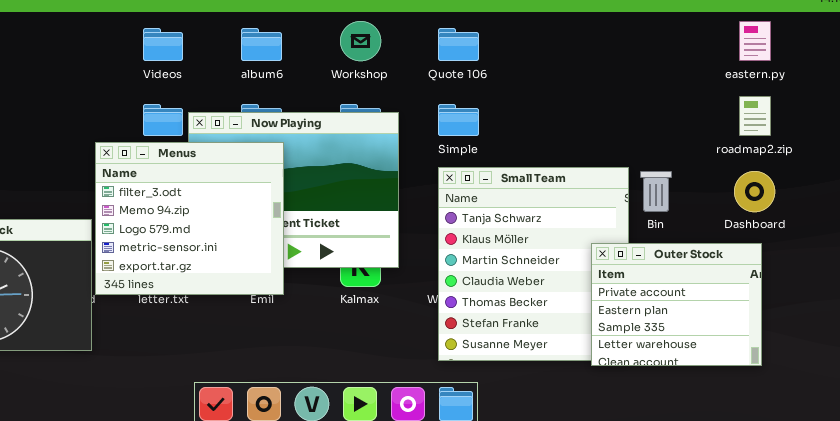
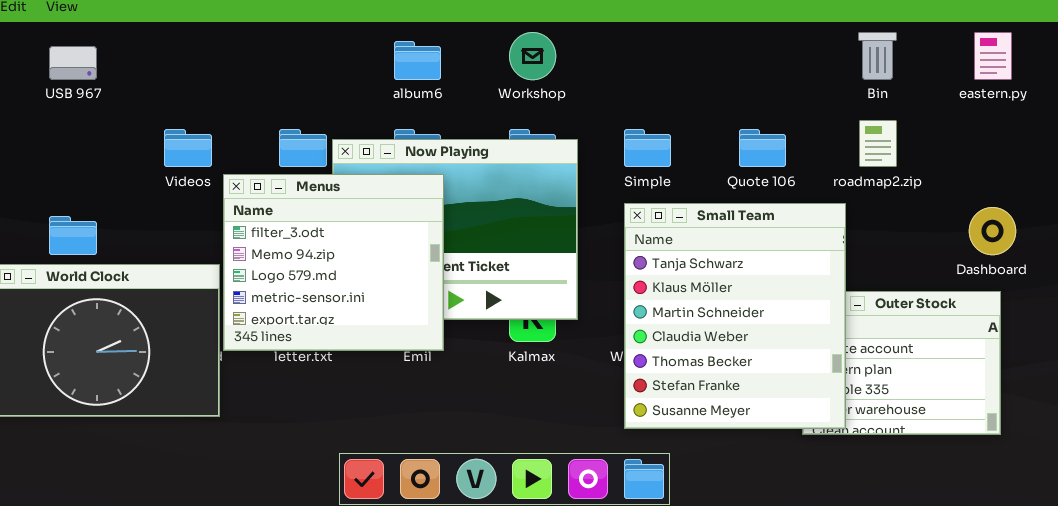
Videos: [143,28,183,61] -> [164,129,212,167], moved
Quote 106: [438,28,479,61] -> [739,129,786,167], moved
roadmap2.zip: [739,96,771,136] -> [859,120,897,167], moved
Small Team: [438,167,629,361] -> [624,203,846,429], raised
Bin: [640,171,672,212] -> [858,32,897,80], moved

